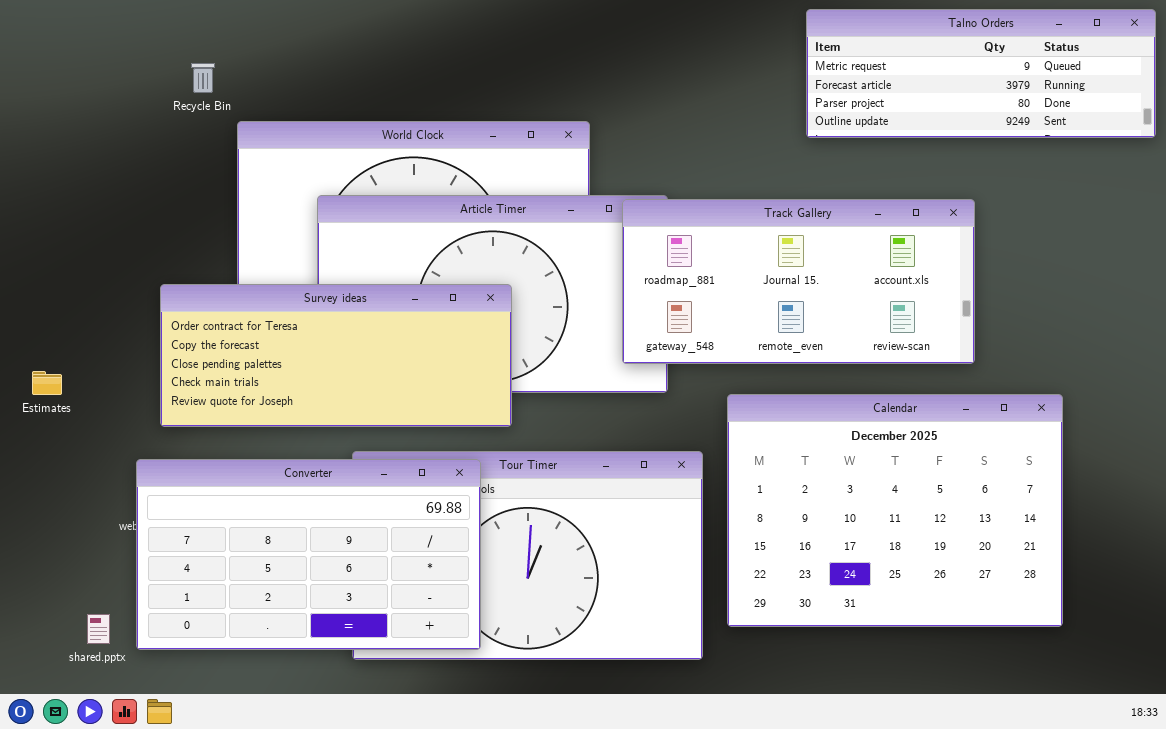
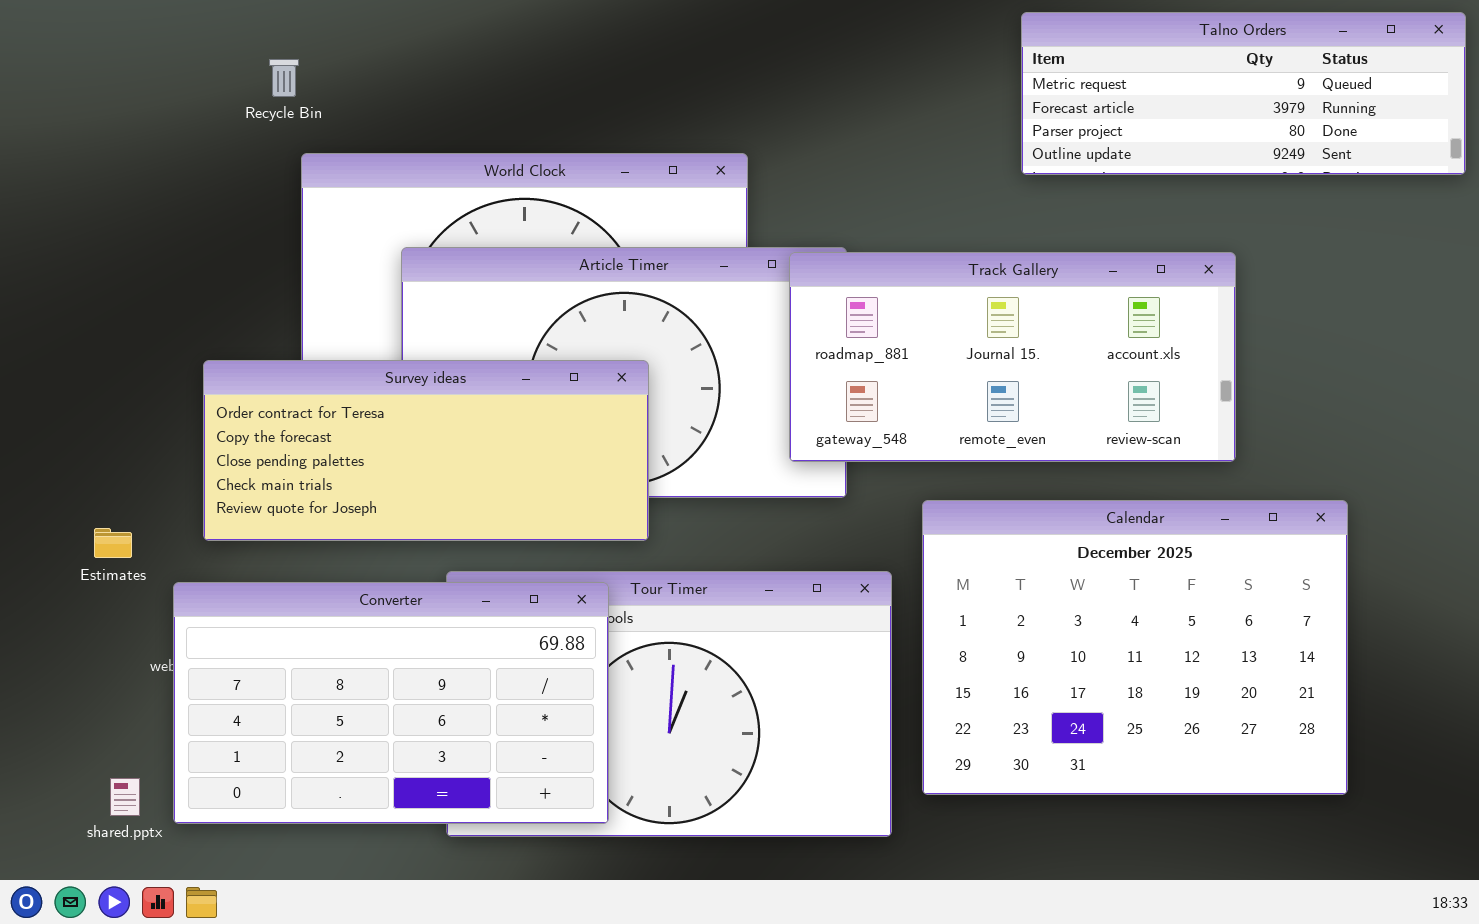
Recycle Bin: [191,63,215,93] -> [269,59,299,97], moved
Estimates: [32,371,62,395] -> [94,528,132,558], moved

